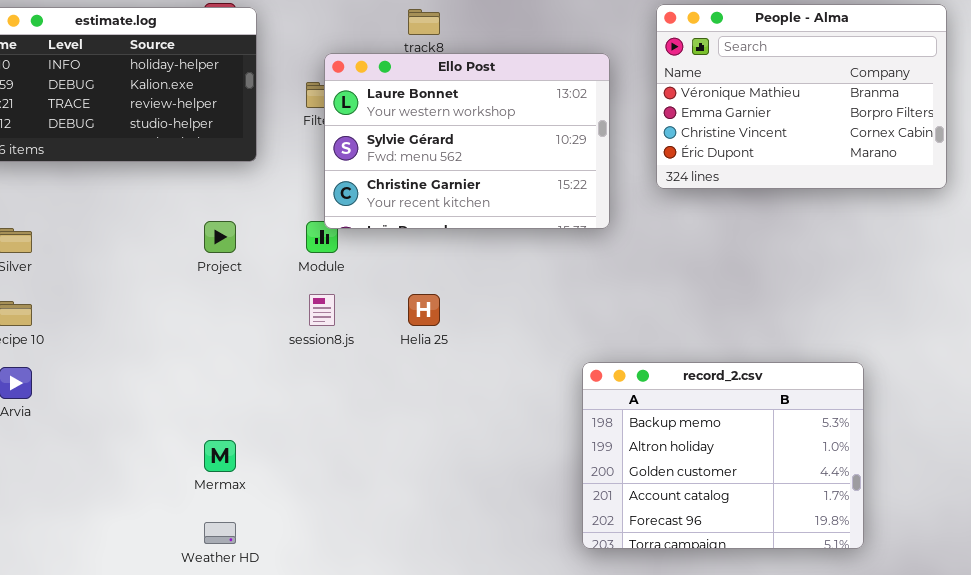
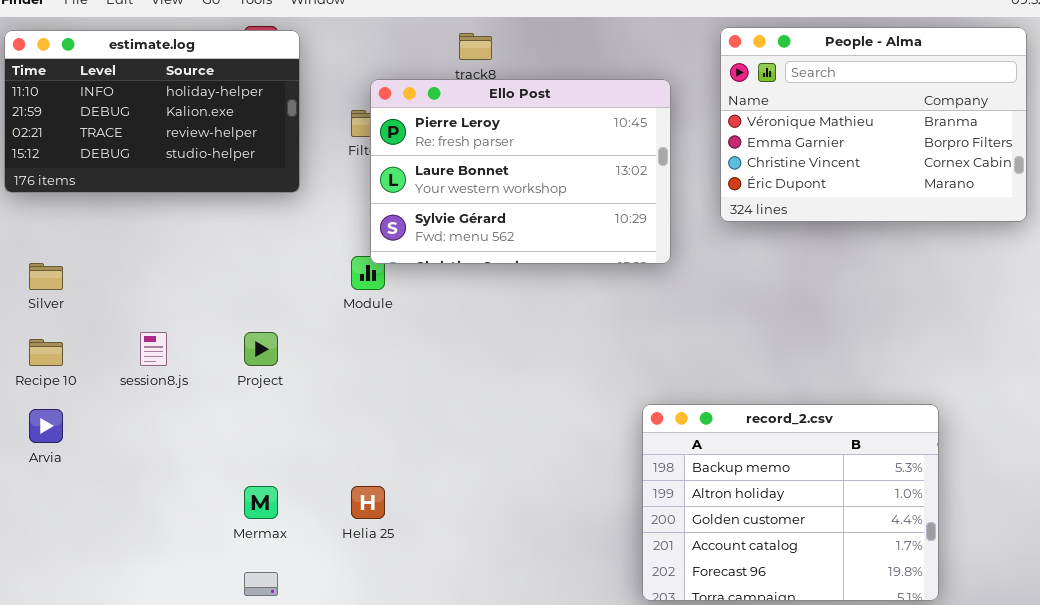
Ello Post: [324,53,610,229] -> [370,79,671,264], scrolled up 1 row
Project: [204,221,236,253] -> [244,332,278,366], moved
session8.js: [309,294,335,326] -> [140,332,167,366], moved
Helia 25: [408,294,440,326] -> [351,486,385,519], moved

